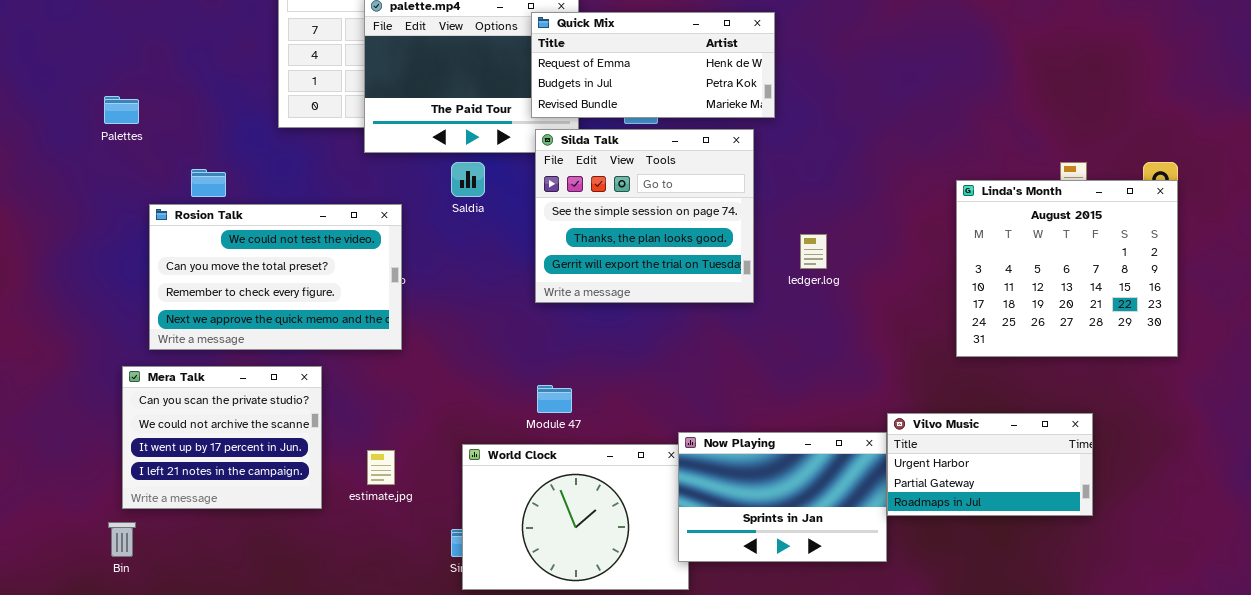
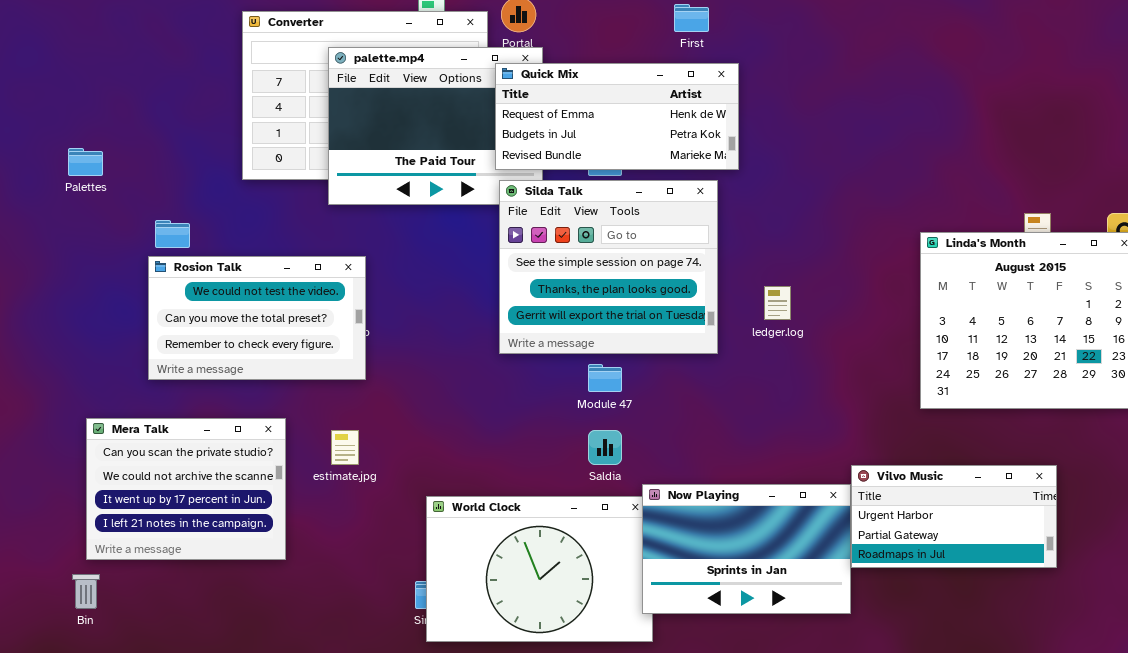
Saldia: [451,162,485,197] -> [588,430,622,465], moved
Rosion Talk: [149,204,402,350] -> [148,256,366,380], resized
Module 47: [537,385,572,413] -> [588,364,622,392], moved
estimate.jpg: [367,450,395,485] -> [331,430,359,465], moved

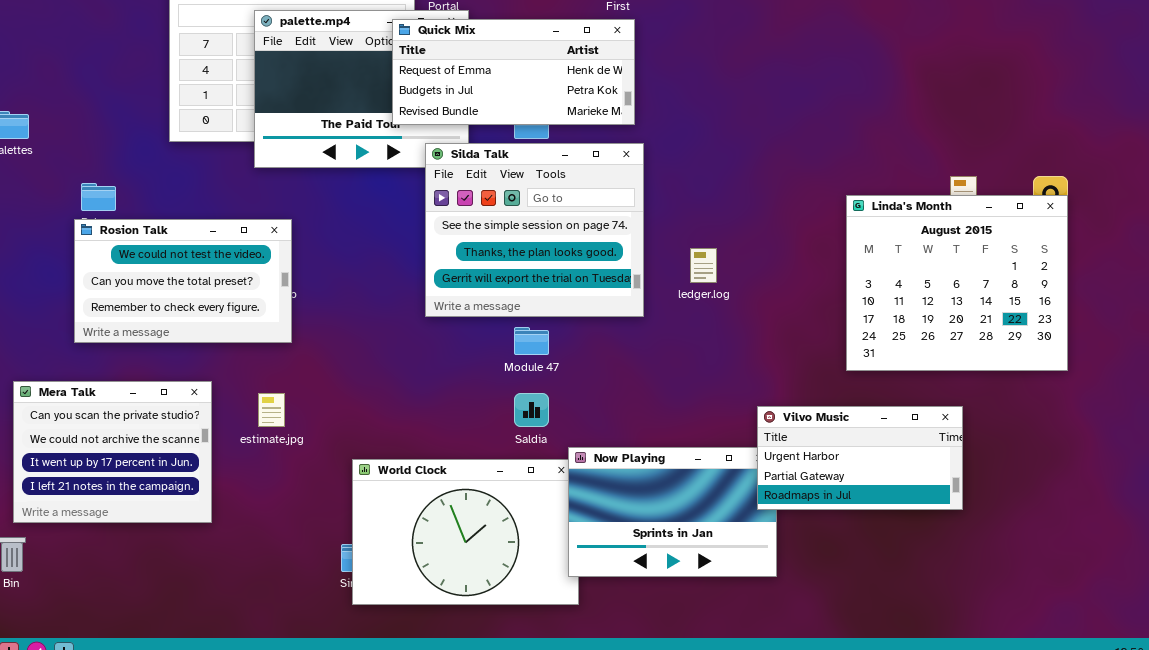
Quick Mix: [495,63,739,170] -> [392,19,635,125], moved
Vilvo Music: [851,465,1057,568] -> [757,406,963,510], moved

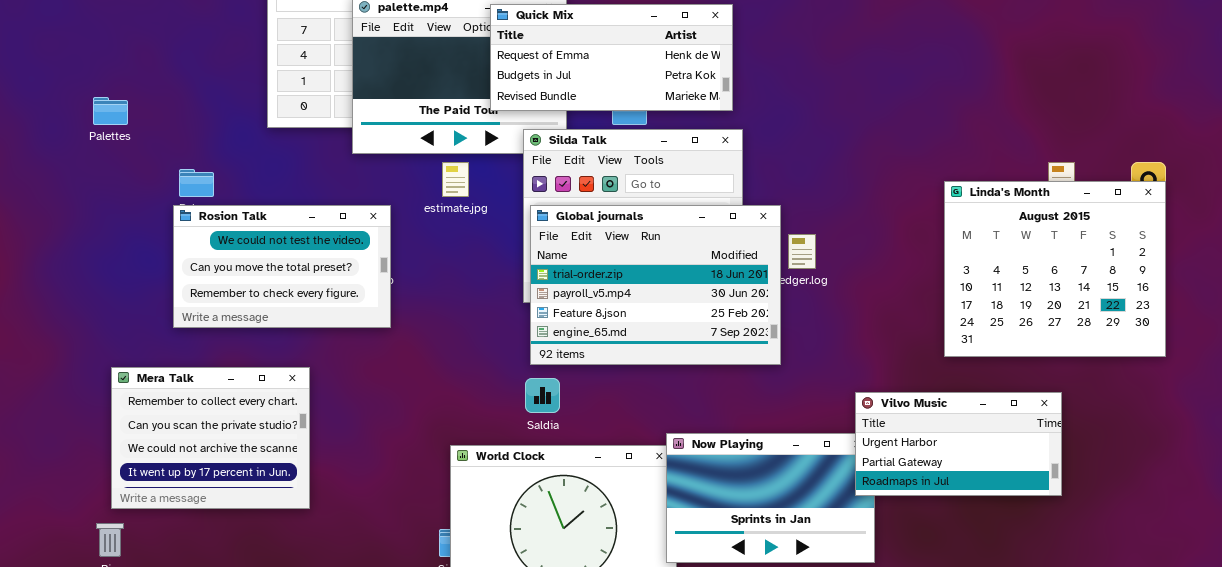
Global journals: none -> [530,205,781,365], opened
Mera Talk: [13,381,212,523] -> [111,367,310,509], scrolled up 1 row
estimate.jpg: [258,393,285,427] -> [442,162,469,197], moved
Saldia: [514,393,549,427] -> [525,378,560,413], moved

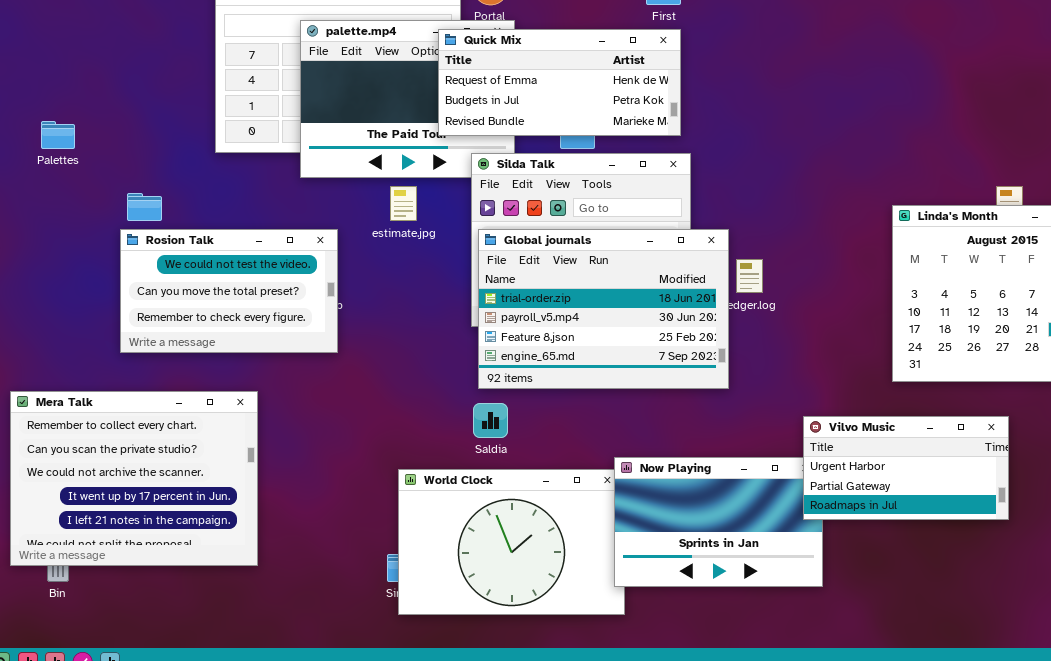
Mera Talk: [111,367,310,509] -> [10,391,258,566], resized

